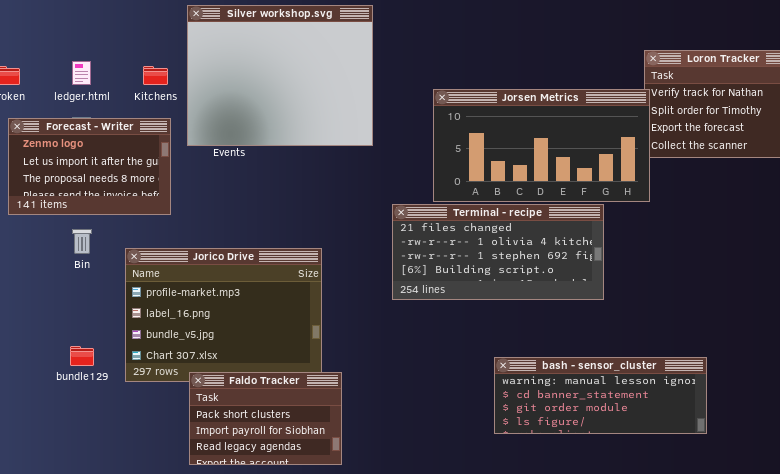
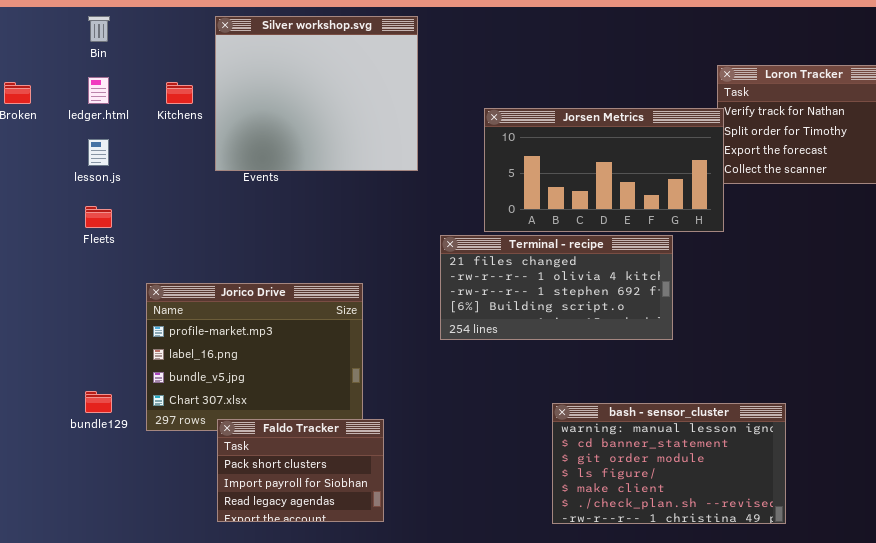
Forecast - Writer: [8,118,171,215] -> none, closed
Bin: [72,229,92,254] -> [88,16,110,42], moved
bash - sensor_cluster: [494,357,707,434] -> [552,403,786,524], resized

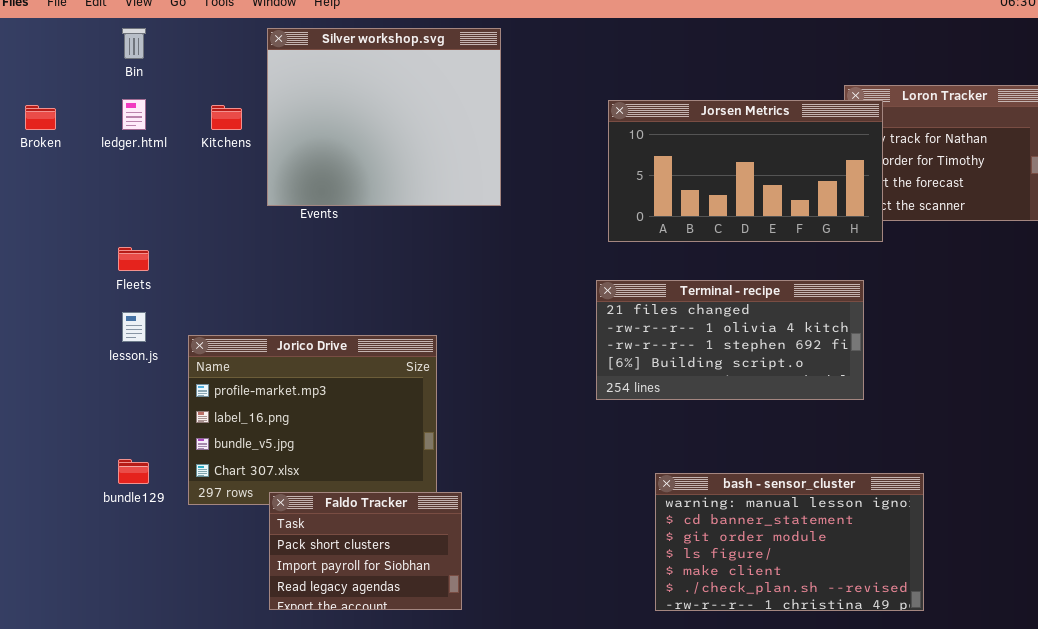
Jorsen Metrics: [484,108,724,232] -> [608,100,883,242], moved
lesson.js: [88,139,109,166] -> [122,312,146,342], moved
Terminal - recipe: [440,235,673,340] -> [596,280,864,400], moved

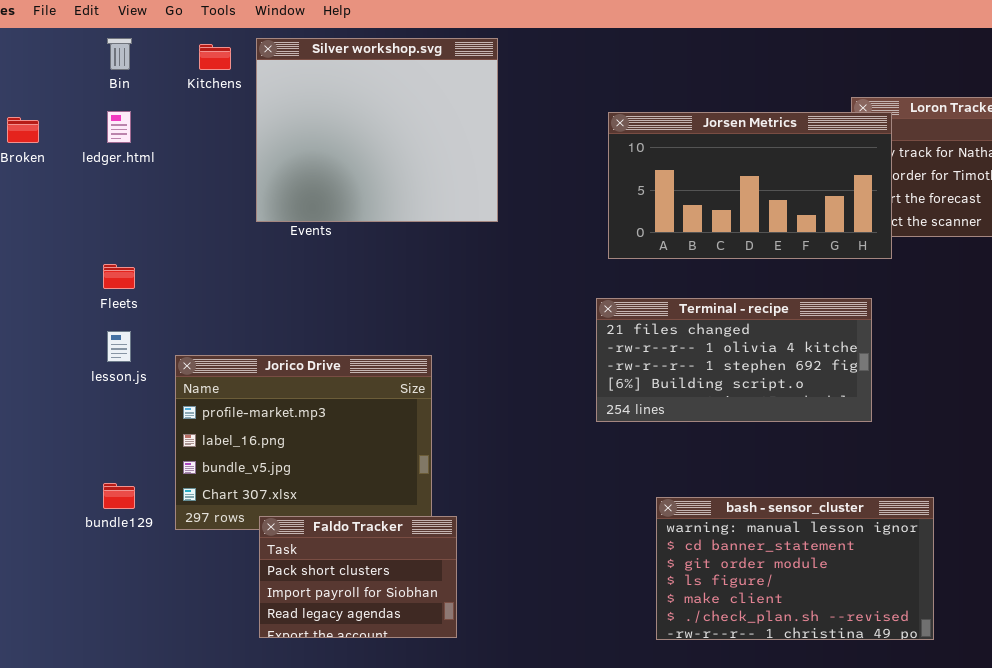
Kitchens: [211,105,242,130] -> [199,44,231,70], moved

